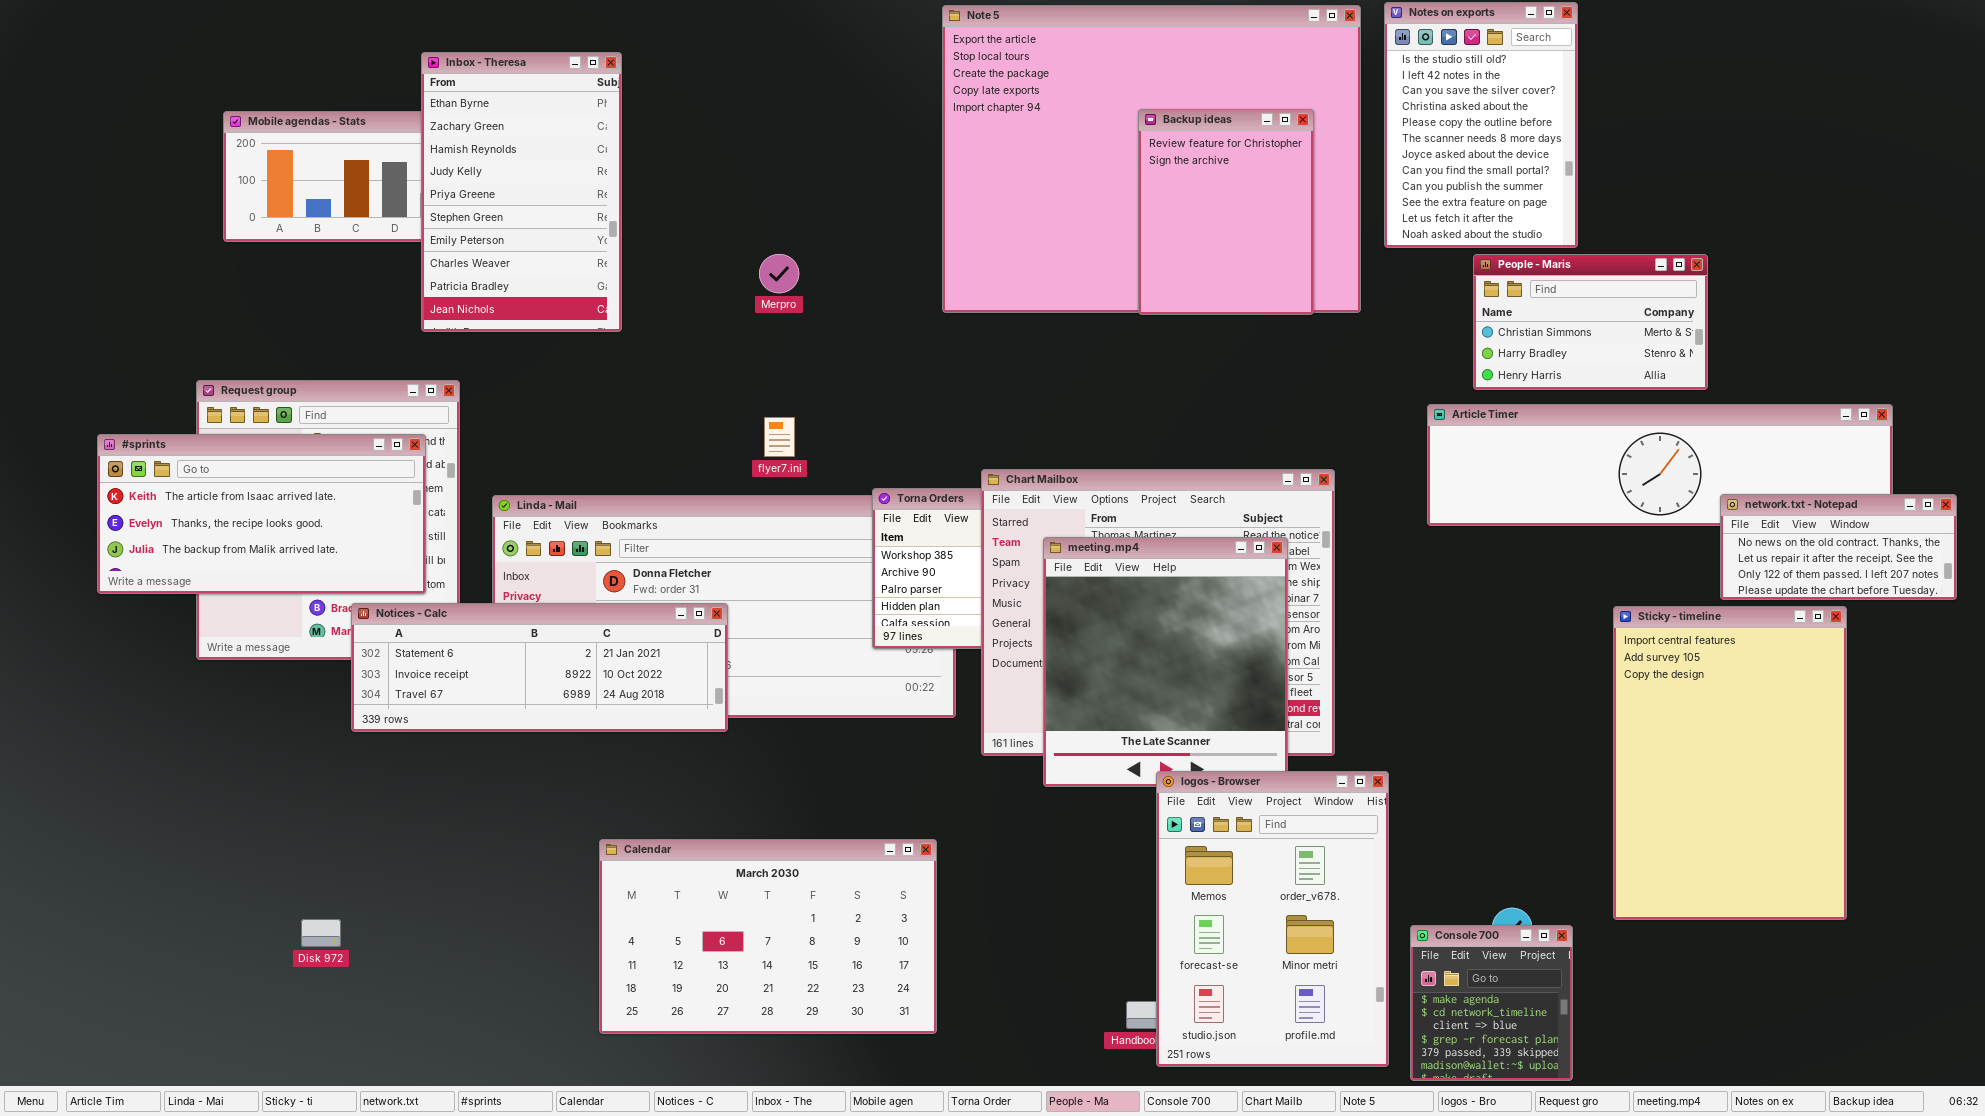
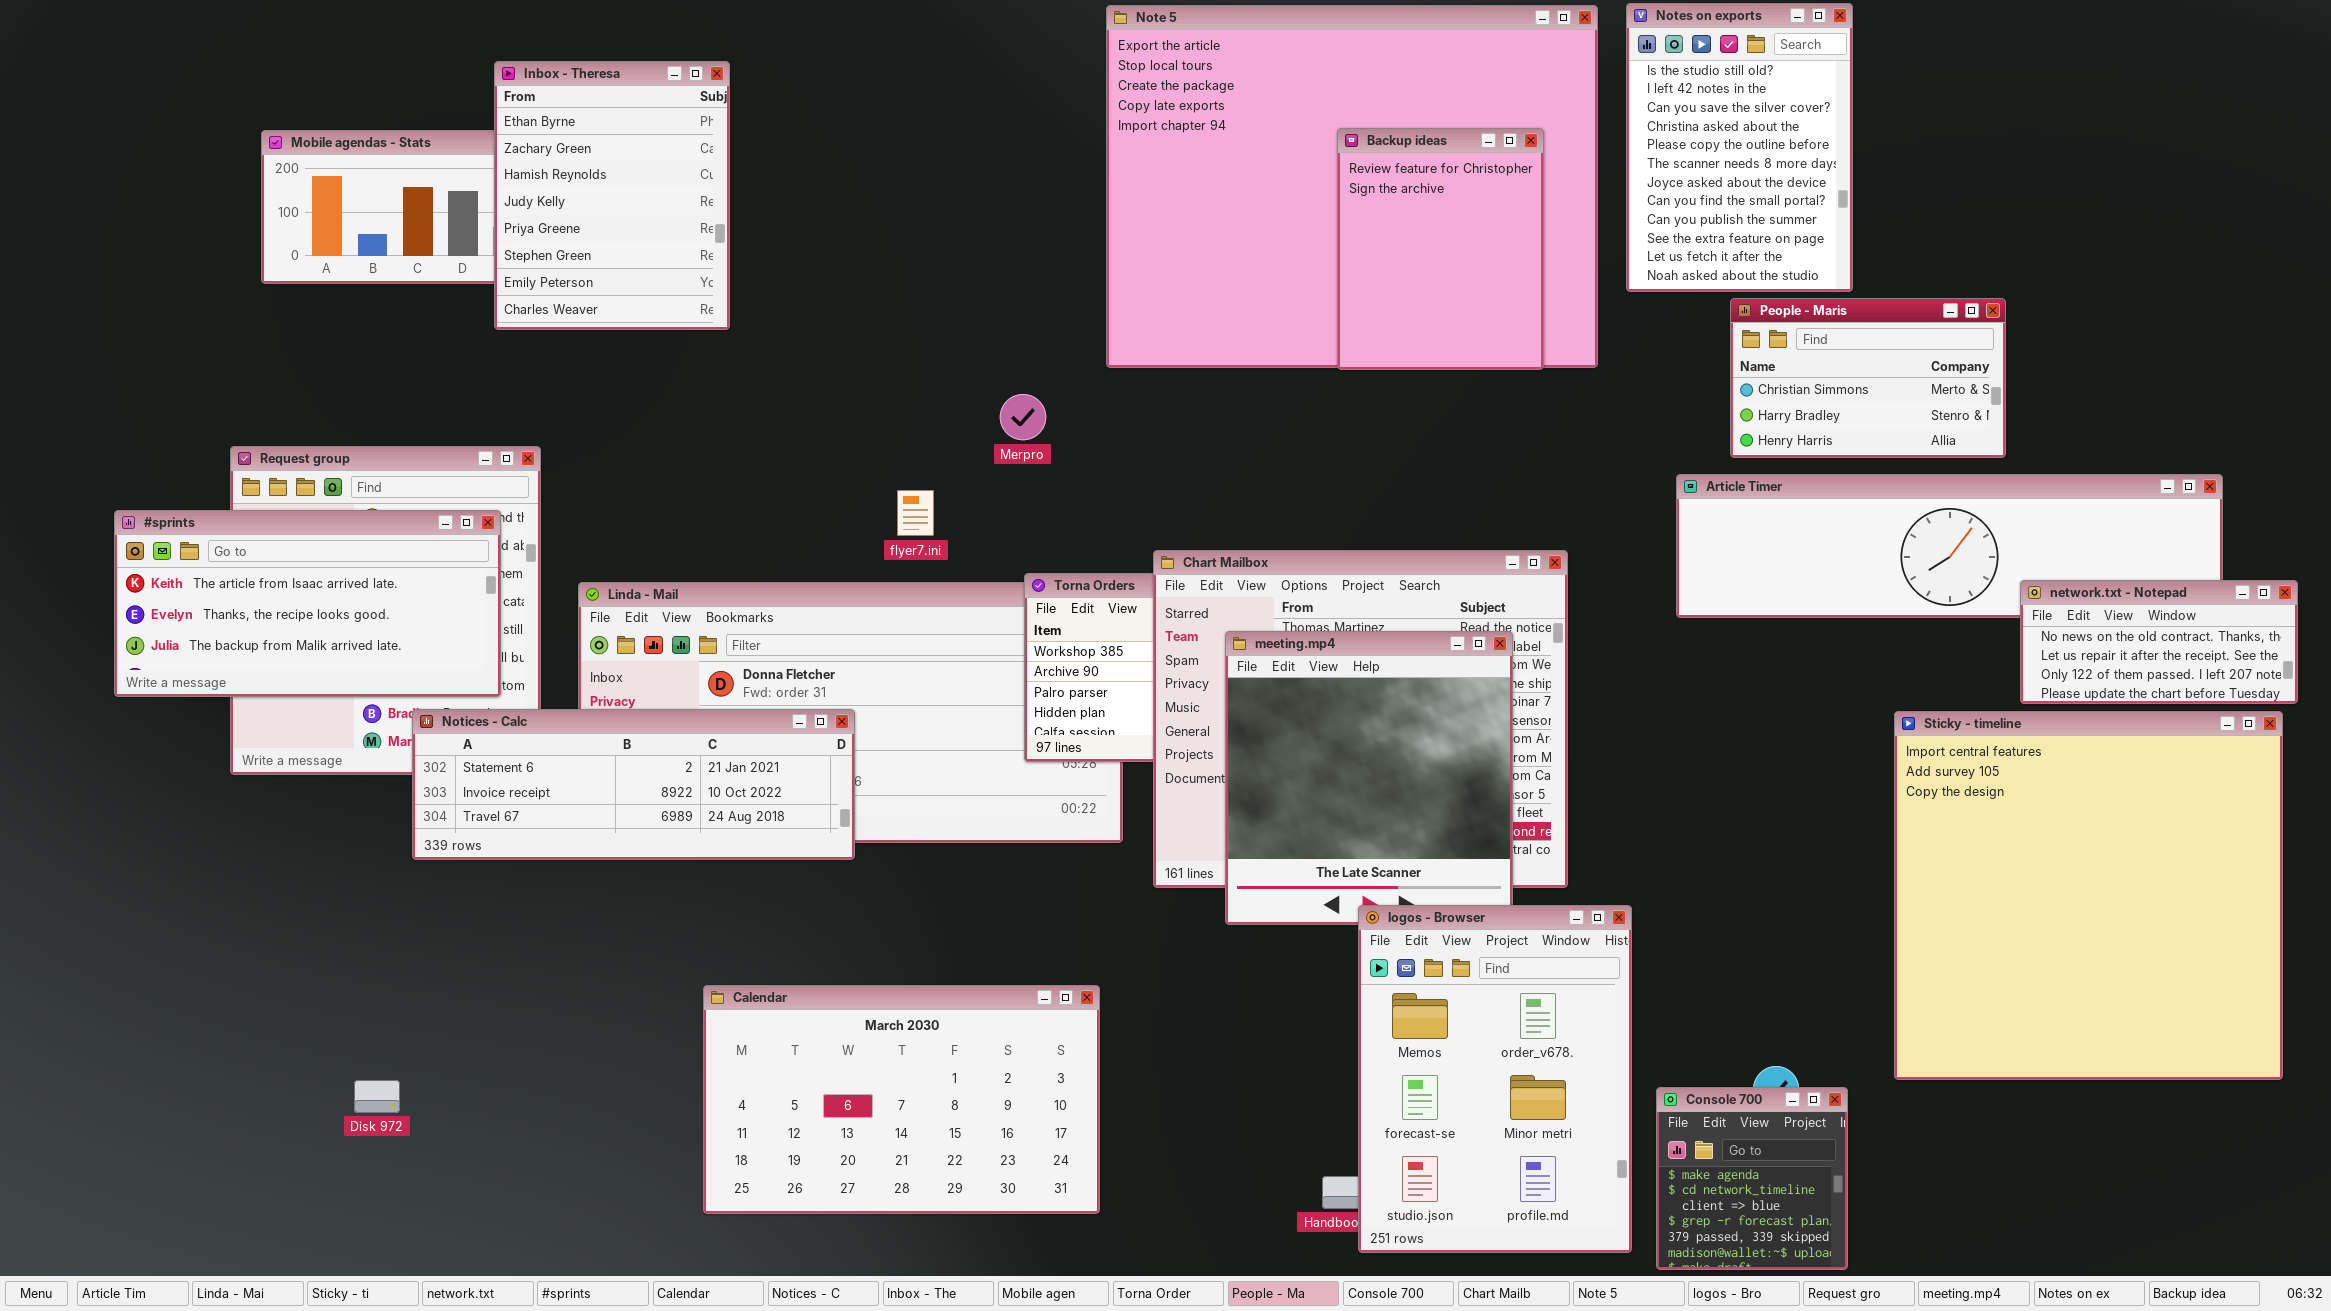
Inbox - Theresa: [421,52,622,332] -> [494,61,730,330], resized
Merpro: [759,254,799,293] -> [1000,394,1046,440], moved
Sticky - timeline: [1613,606,1847,920] -> [1894,711,2283,1080], resized

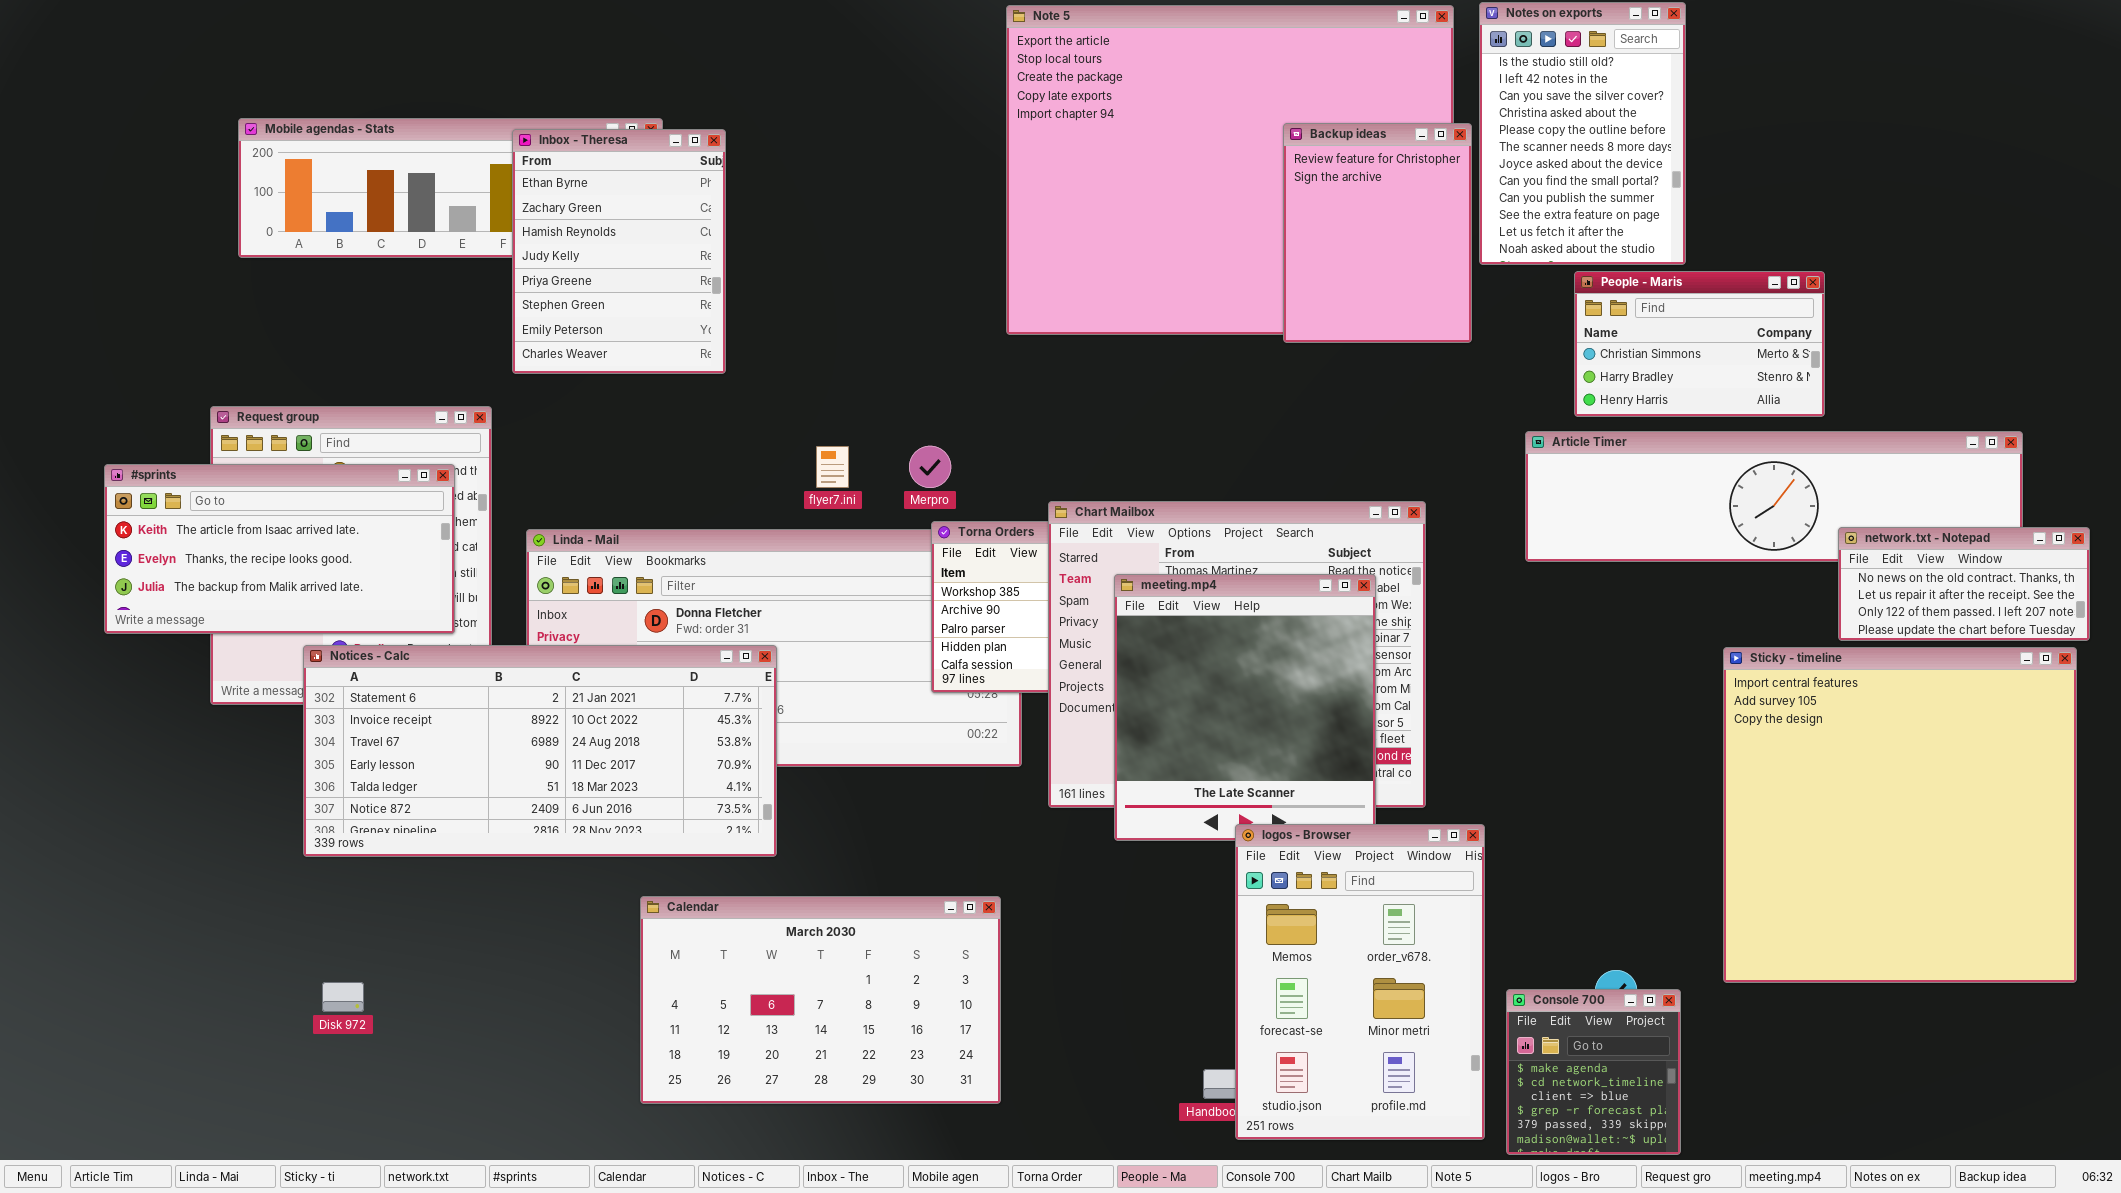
Inbox - Theresa: [494,61,730,330] -> [512,129,726,374], moved
Backup ideas: [1337,128,1544,370] -> [1283,123,1472,343], moved
Merpro: [1000,394,1046,440] -> [909,446,951,488], moved
Notices - Calc: [412,709,855,860] -> [303,645,777,857], resized

